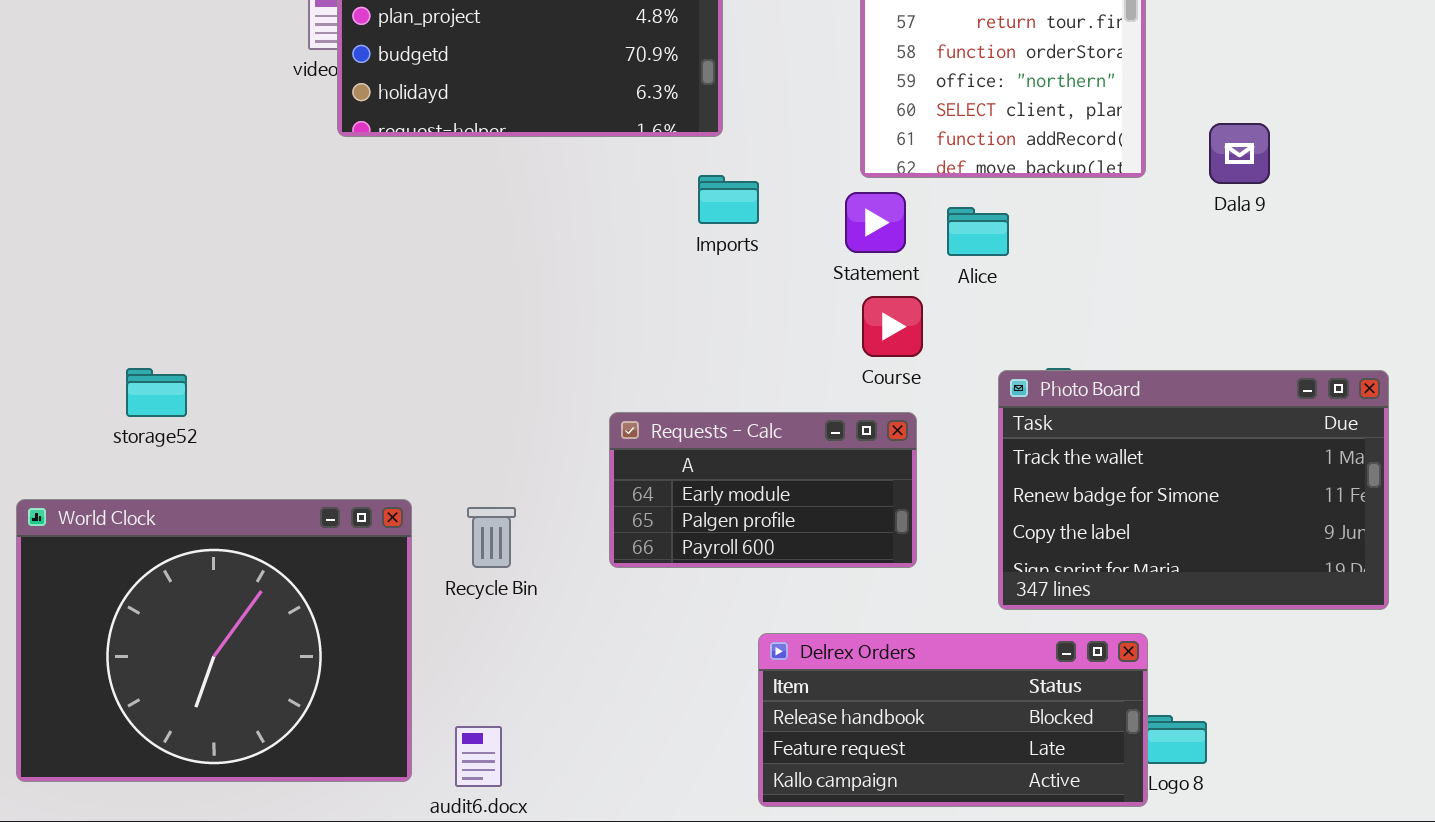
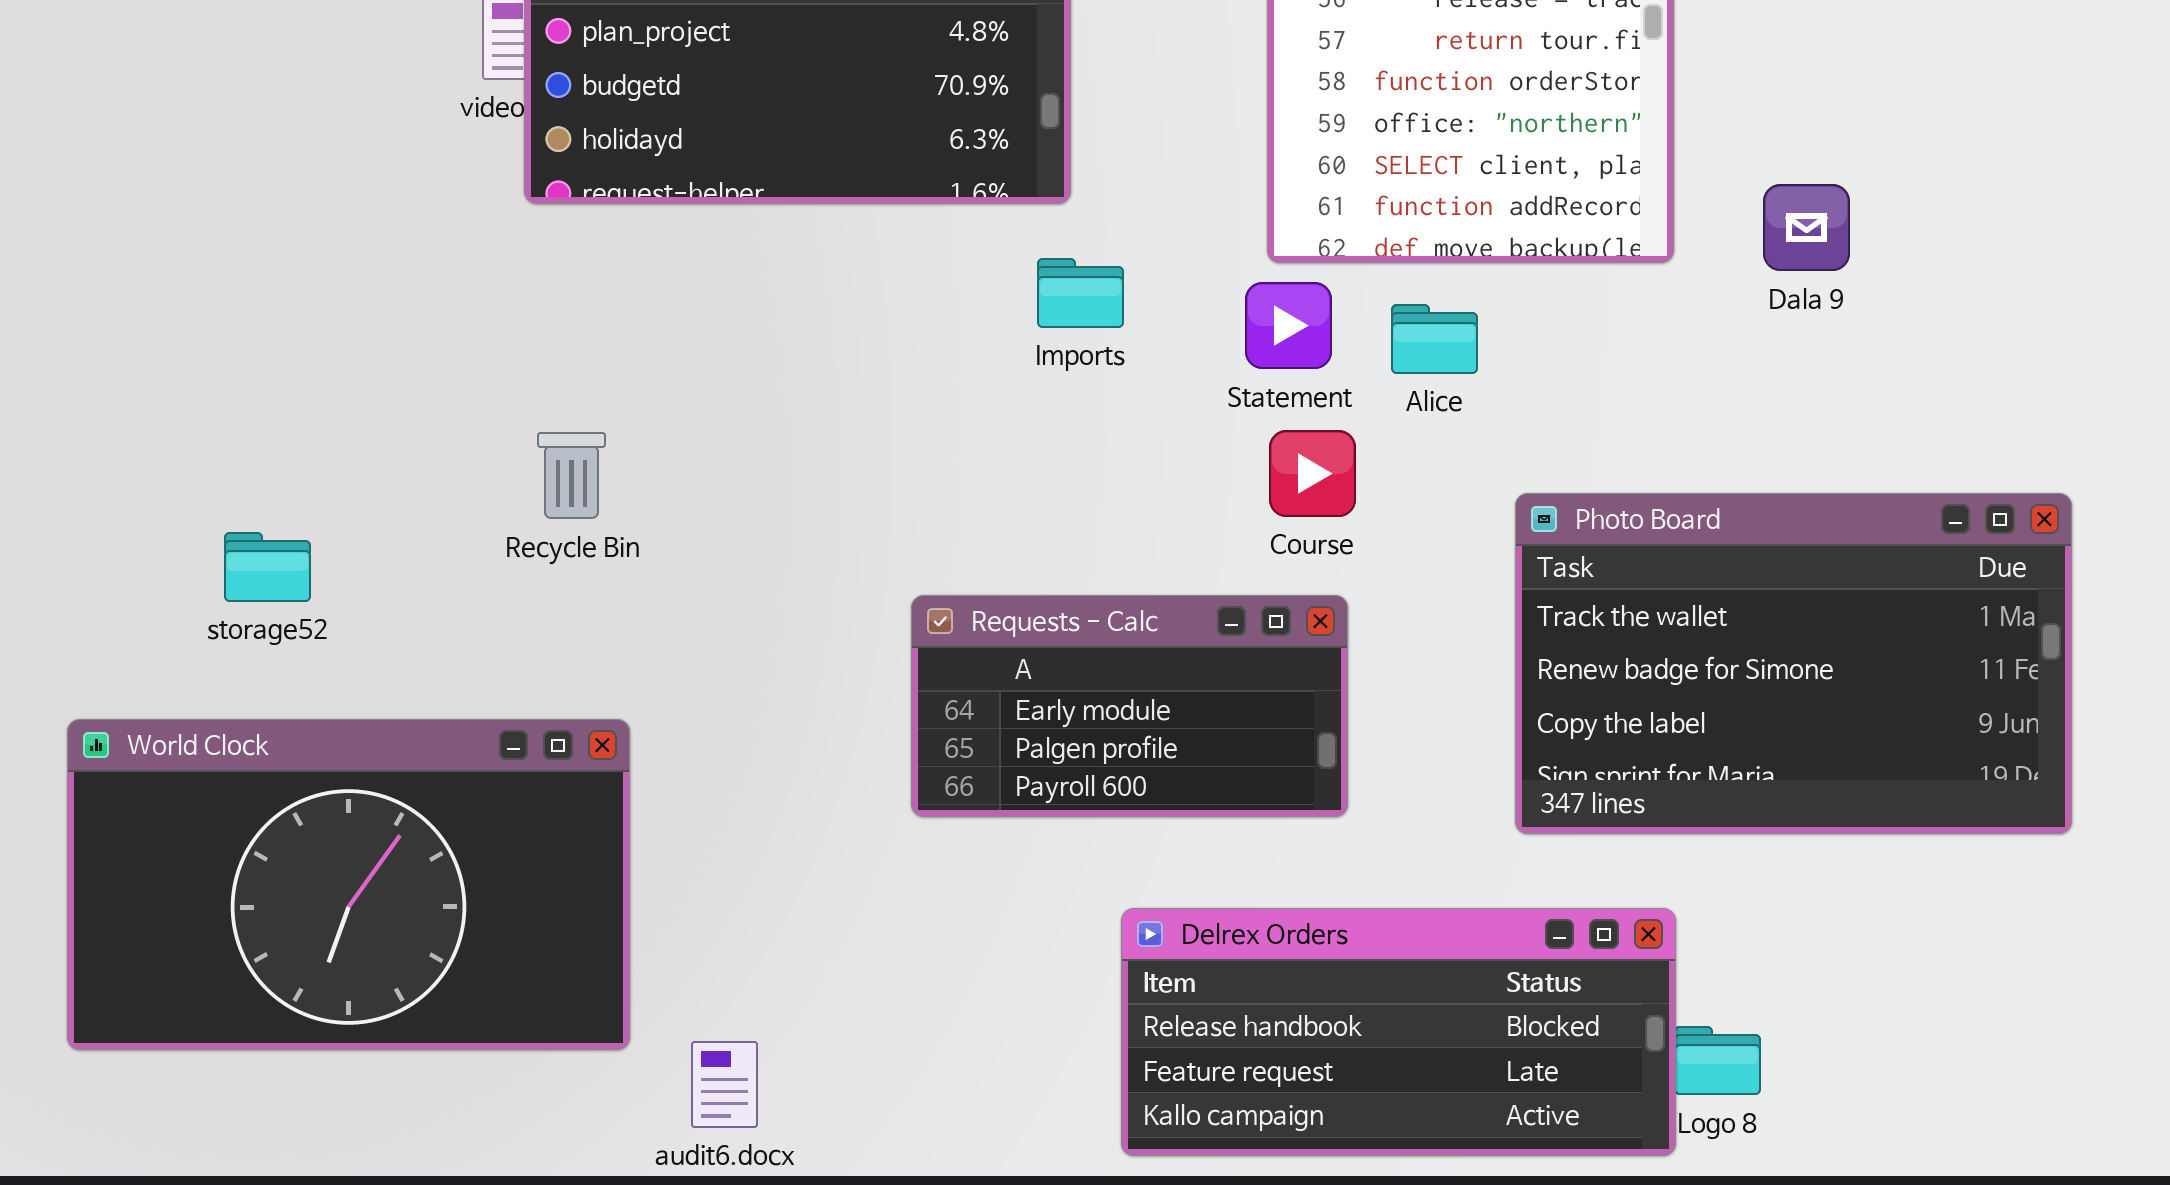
Photo Board: [998,370,1389,610] -> [1515,493,2072,834], moved
World Clock: [16,499,412,782] -> [67,719,630,1050], resized
Recycle Bin: [467,507,516,568] -> [537,432,606,519], moved

